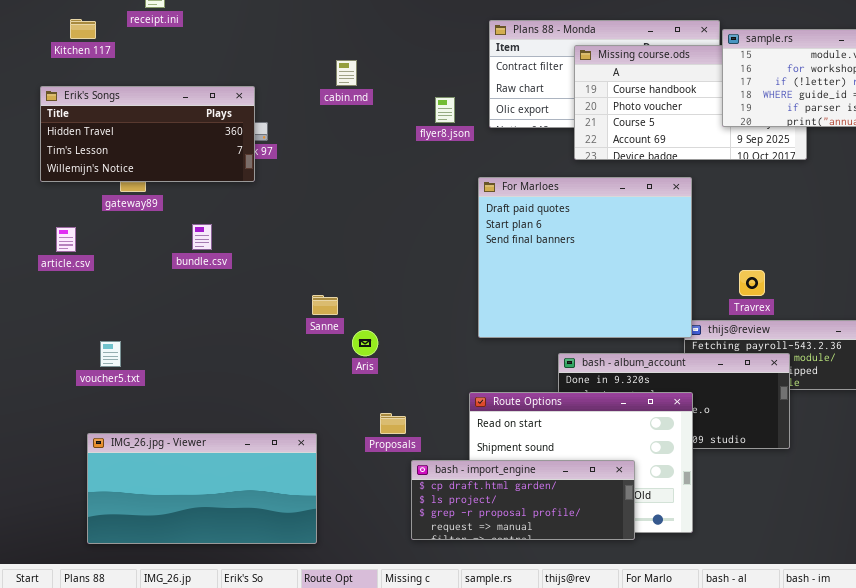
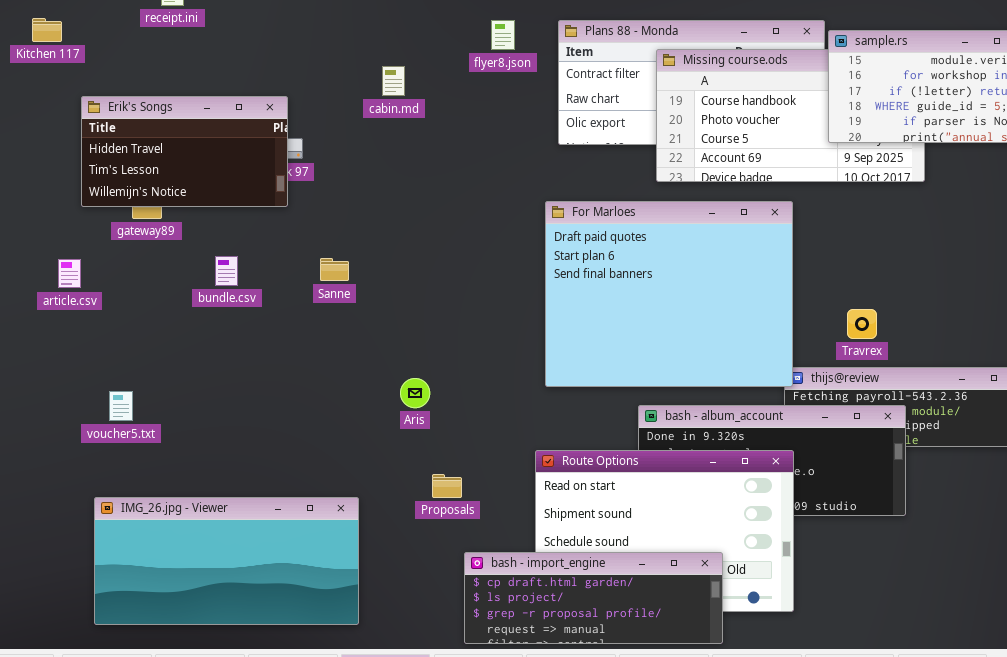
Kitchen 117: [70,19,96,39] -> [32,18,62,42], moved
Erik's Songs: [40,86,255,182] -> [81,96,288,207], resized
flyer8.json: [435,97,455,123] -> [491,20,515,50], moved
Sanne: [312,295,338,315] -> [320,258,349,281], moved
bash - import_engine: [411,460,635,540] -> [464,552,723,644], moved

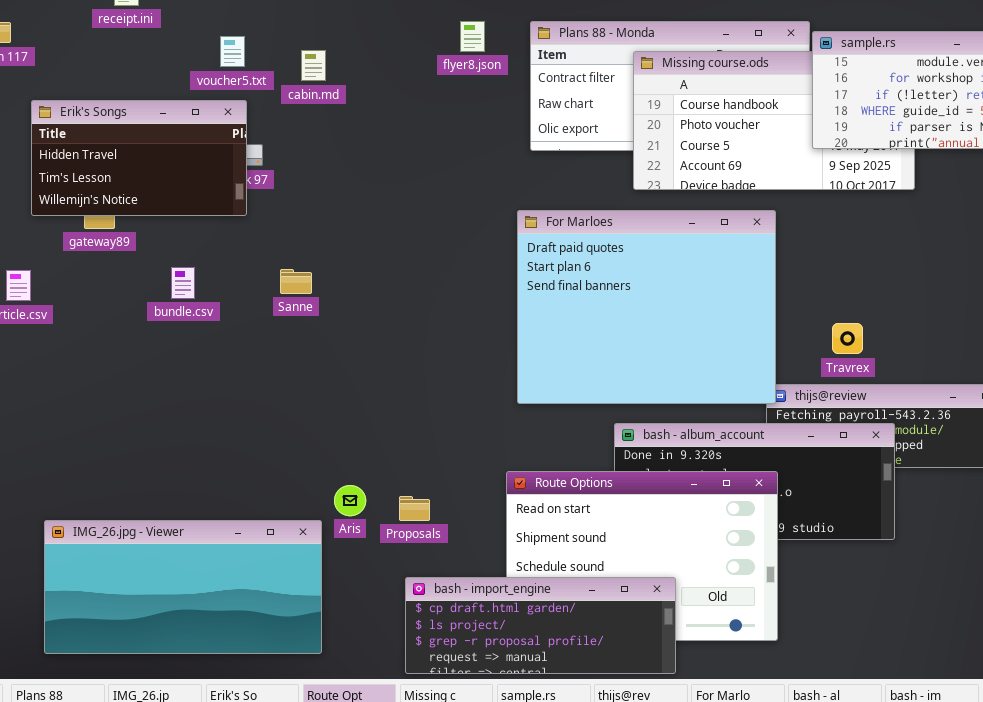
cabin.md: [382,66,405,96] -> [301,50,326,81], moved
Aris: [400,378,430,408] -> [334,485,366,516], moved
voucher5.txt: [109,391,133,421] -> [220,36,245,67], moved
bash - import_engine: [464,552,723,644] -> [405,577,676,674], moved

